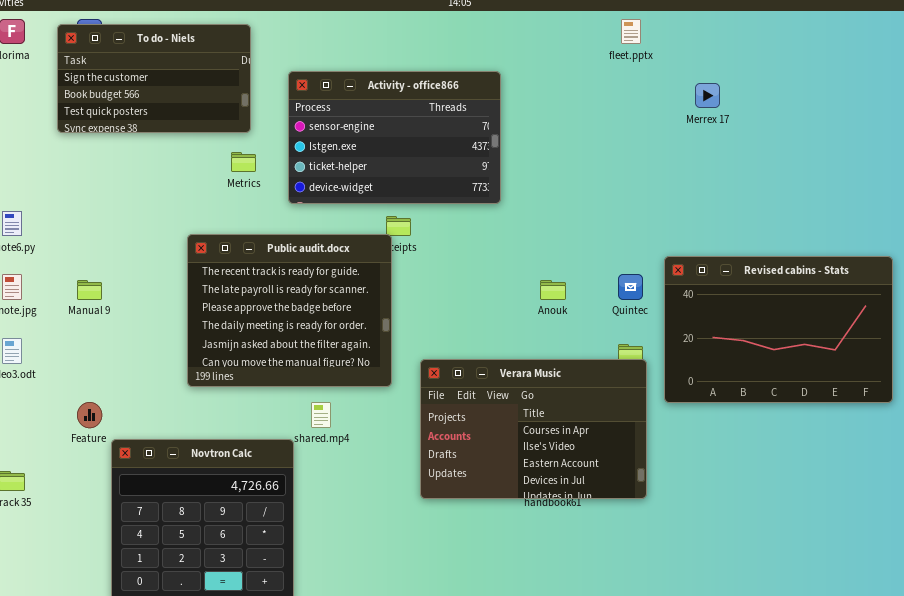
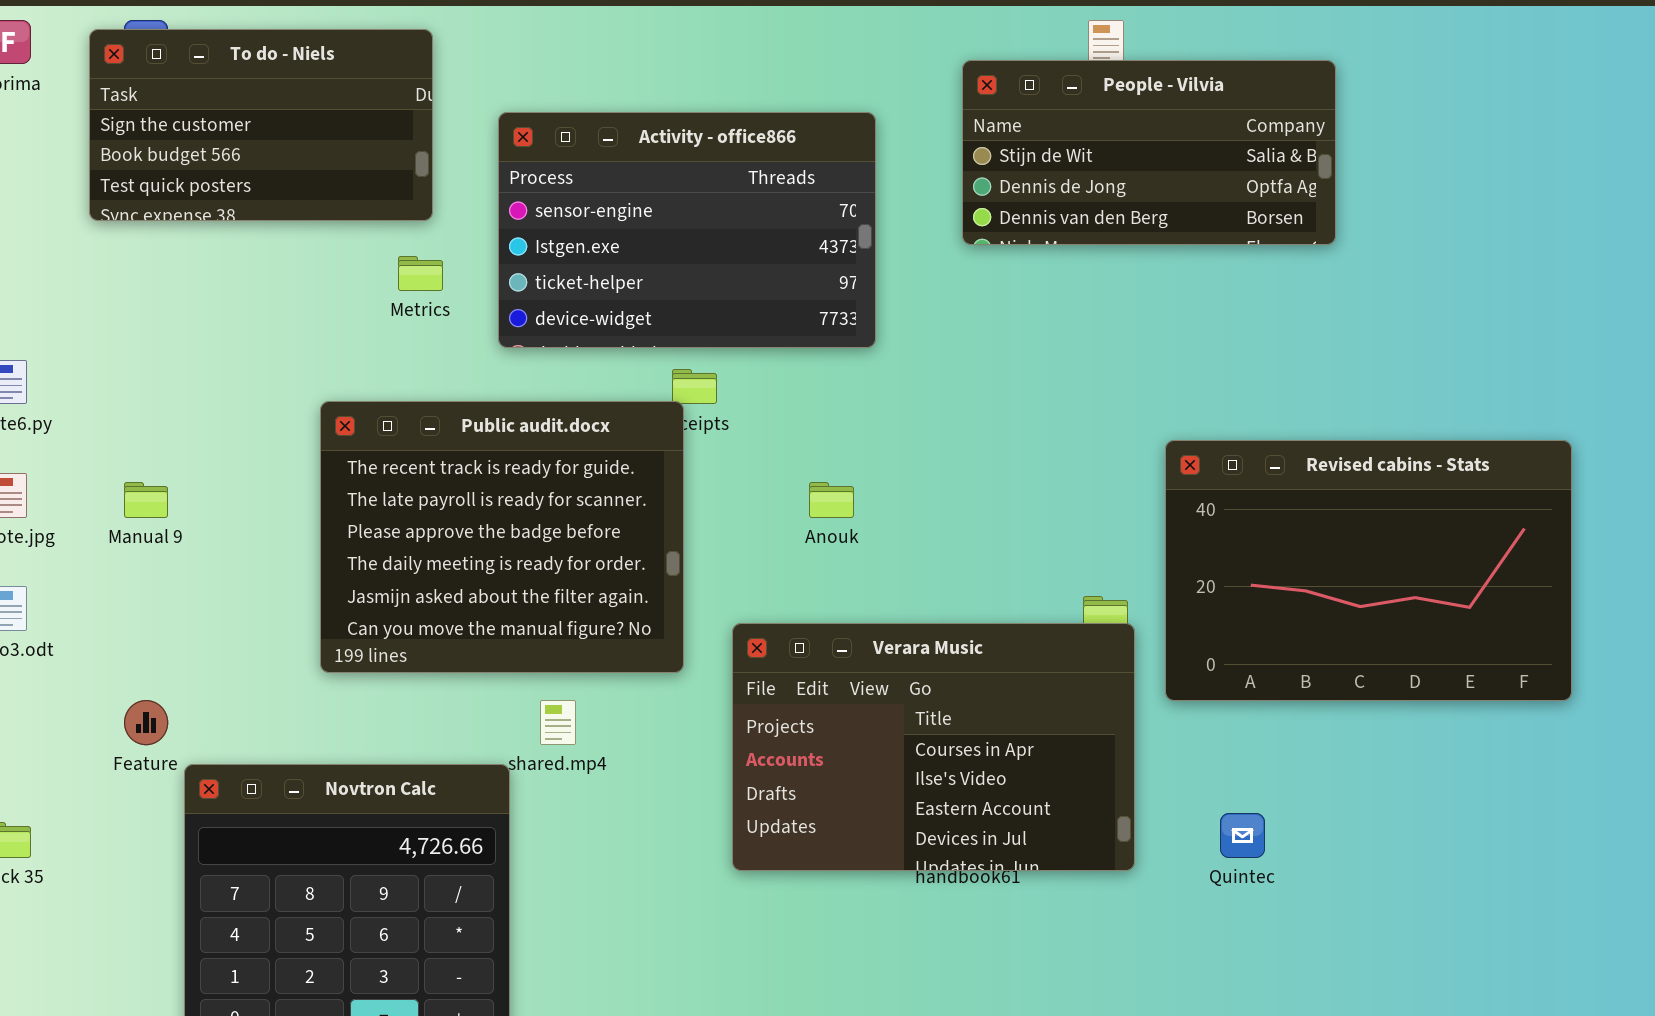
People - Vilvia: none -> [962,60,1336,245], opened
Quintec: [618,274,643,300] -> [1220,813,1265,858], moved
Anouk: [540,280,566,300] -> [809,482,854,518], moved

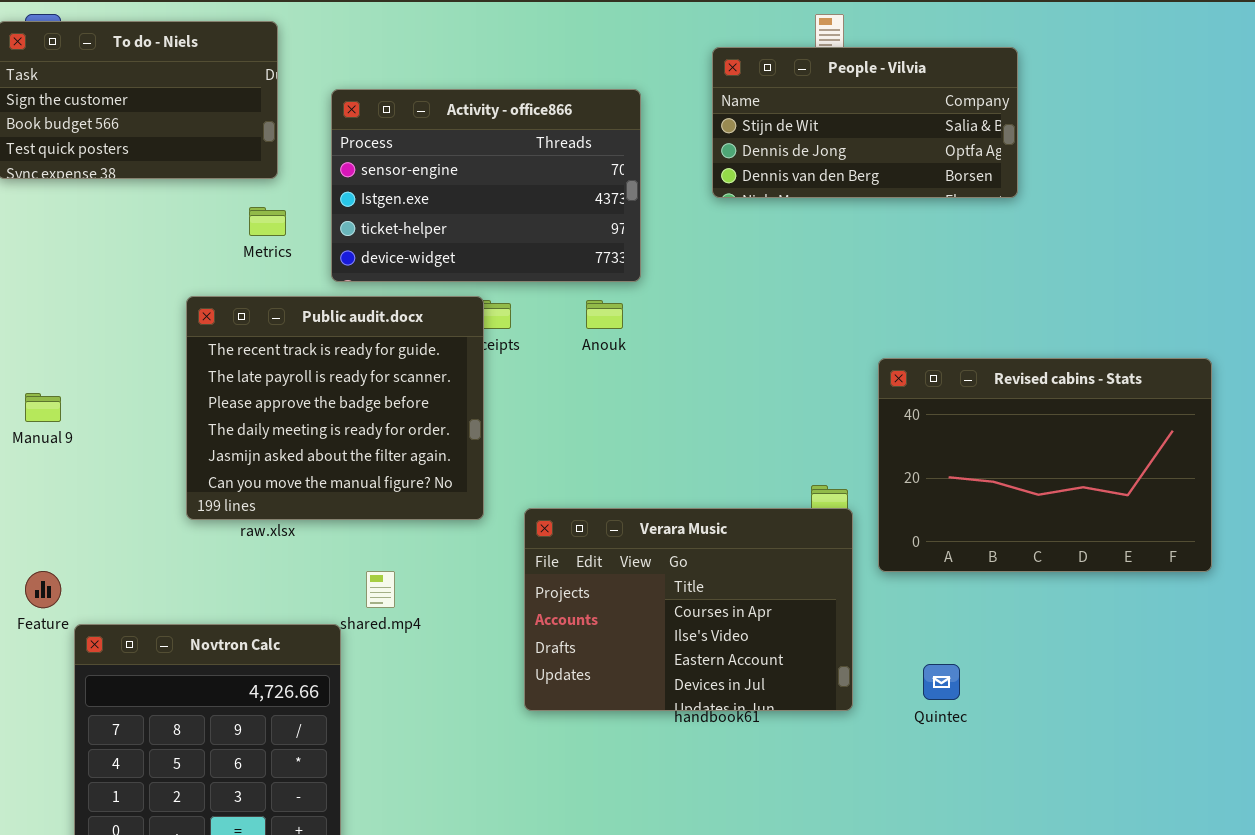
Public audit.docx: [320,401,684,673] -> [186,296,484,520], moved
Anouk: [809,482,854,518] -> [586,300,623,329], moved

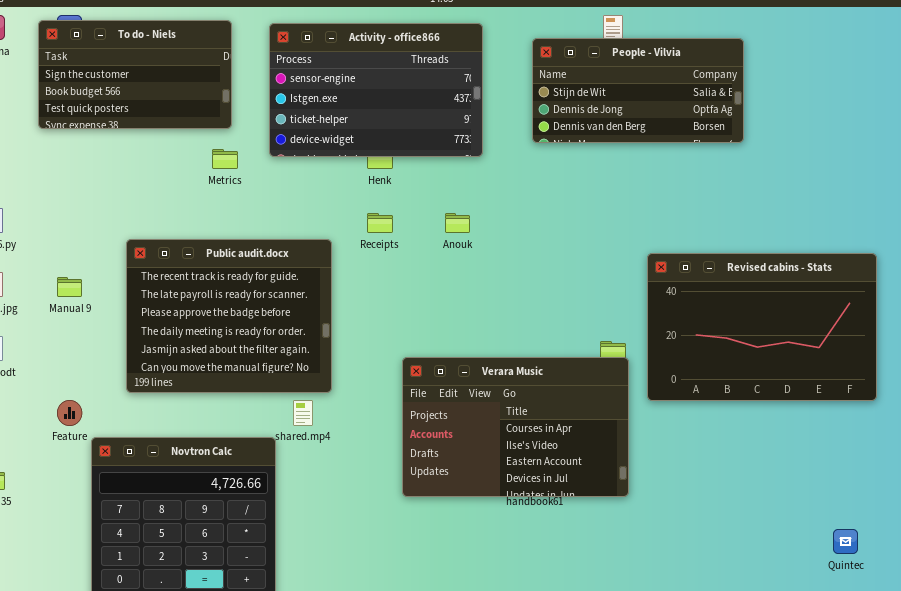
Activity - office866: [331,89,641,282] -> [269,23,483,157], moved
Public audit.docx: [186,296,484,520] -> [126,239,332,393], moved
Quintec: [923,664,960,700] -> [833,529,858,554], moved

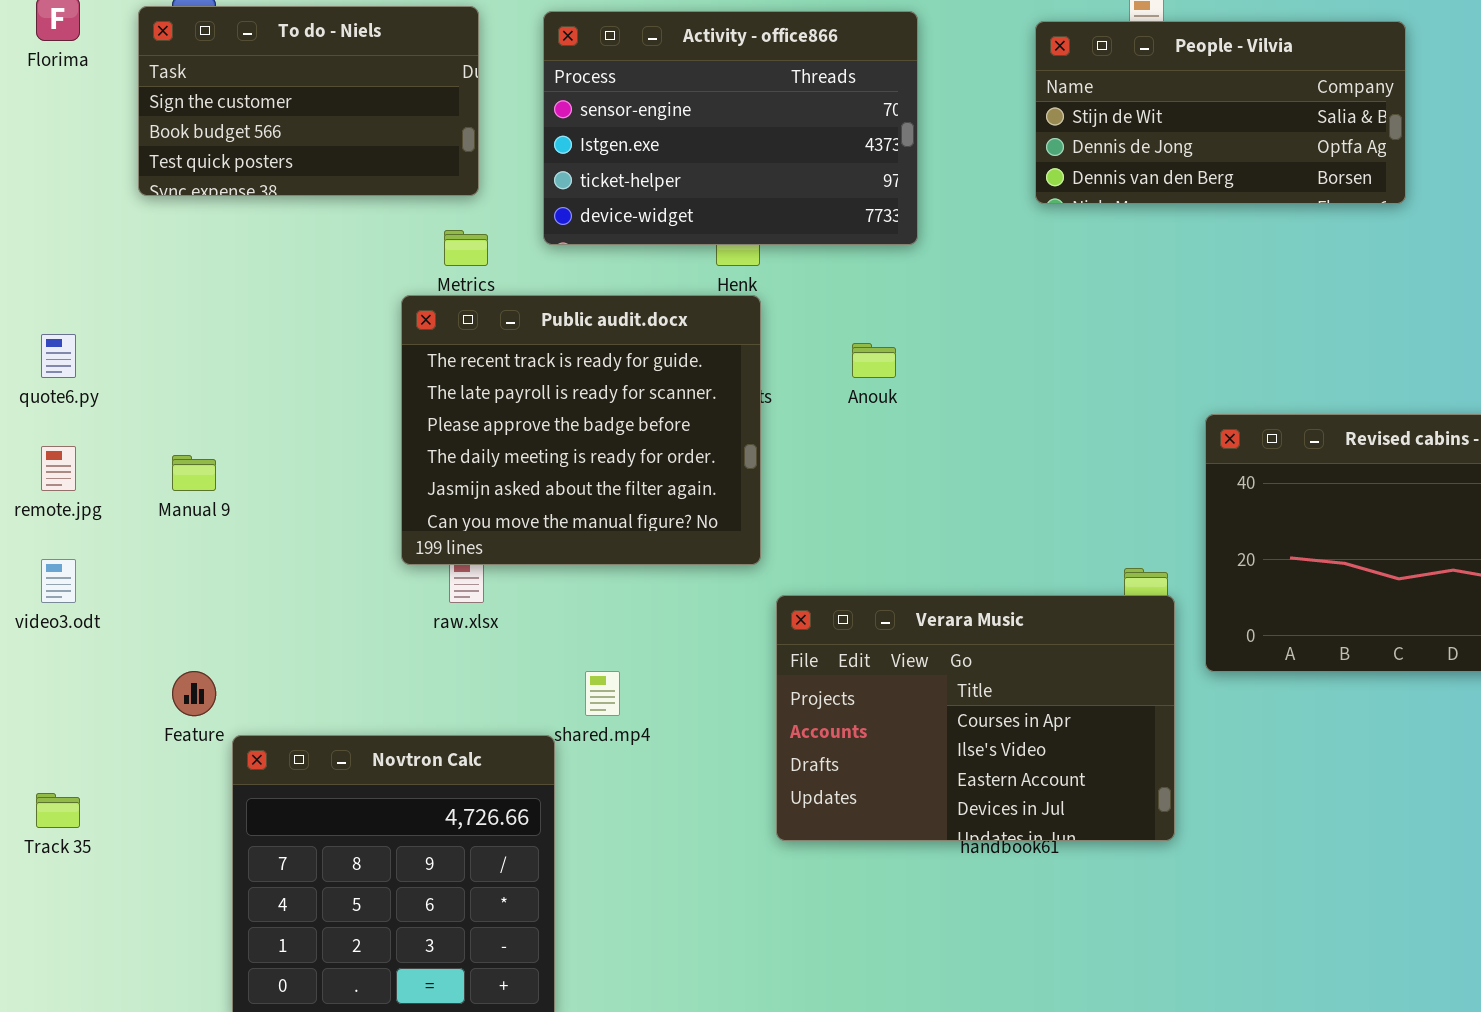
People - Vilvia: [532,38,744,143] -> [1035,21,1406,204], moved
Public audit.docx: [126,239,332,393] -> [401,295,761,565], moved

